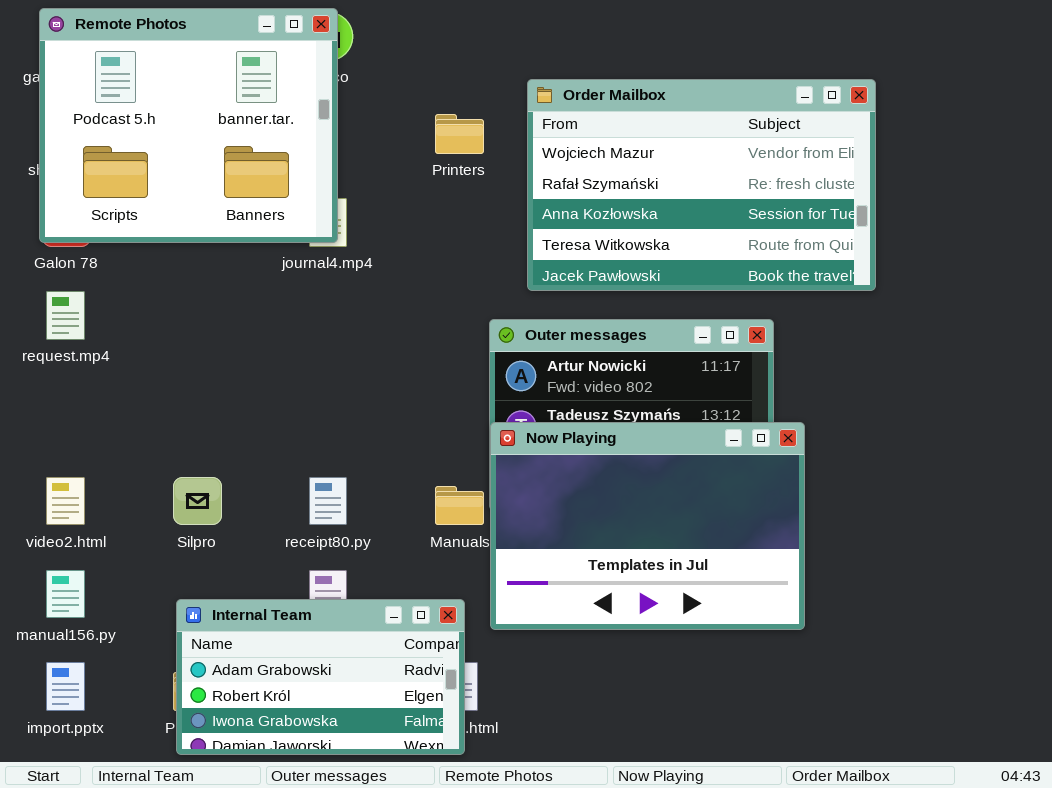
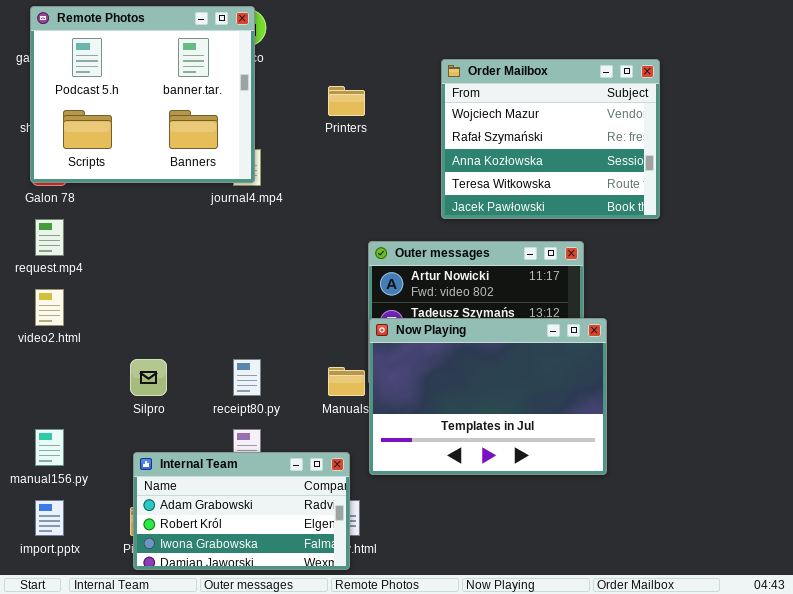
Order Mailbox: [527,79,876,291] -> [441,59,660,219], resized
video2.html: [46,477,85,525] -> [35,289,64,326], moved

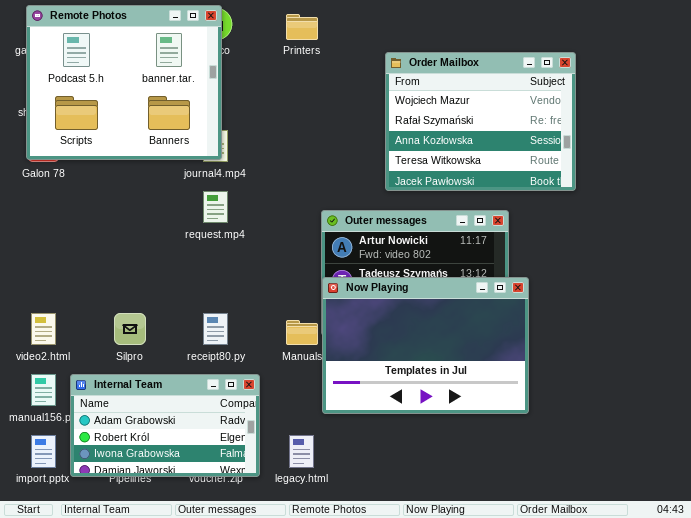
Printers: [328,86,365,116] -> [286,14,318,40], moved
request.mp4: [35,219,64,256] -> [203,191,228,223], moved
video2.html: [35,289,64,326] -> [31,313,56,345], moved
Internal Team: [133,452,350,570] -> [70,374,260,477], moved

